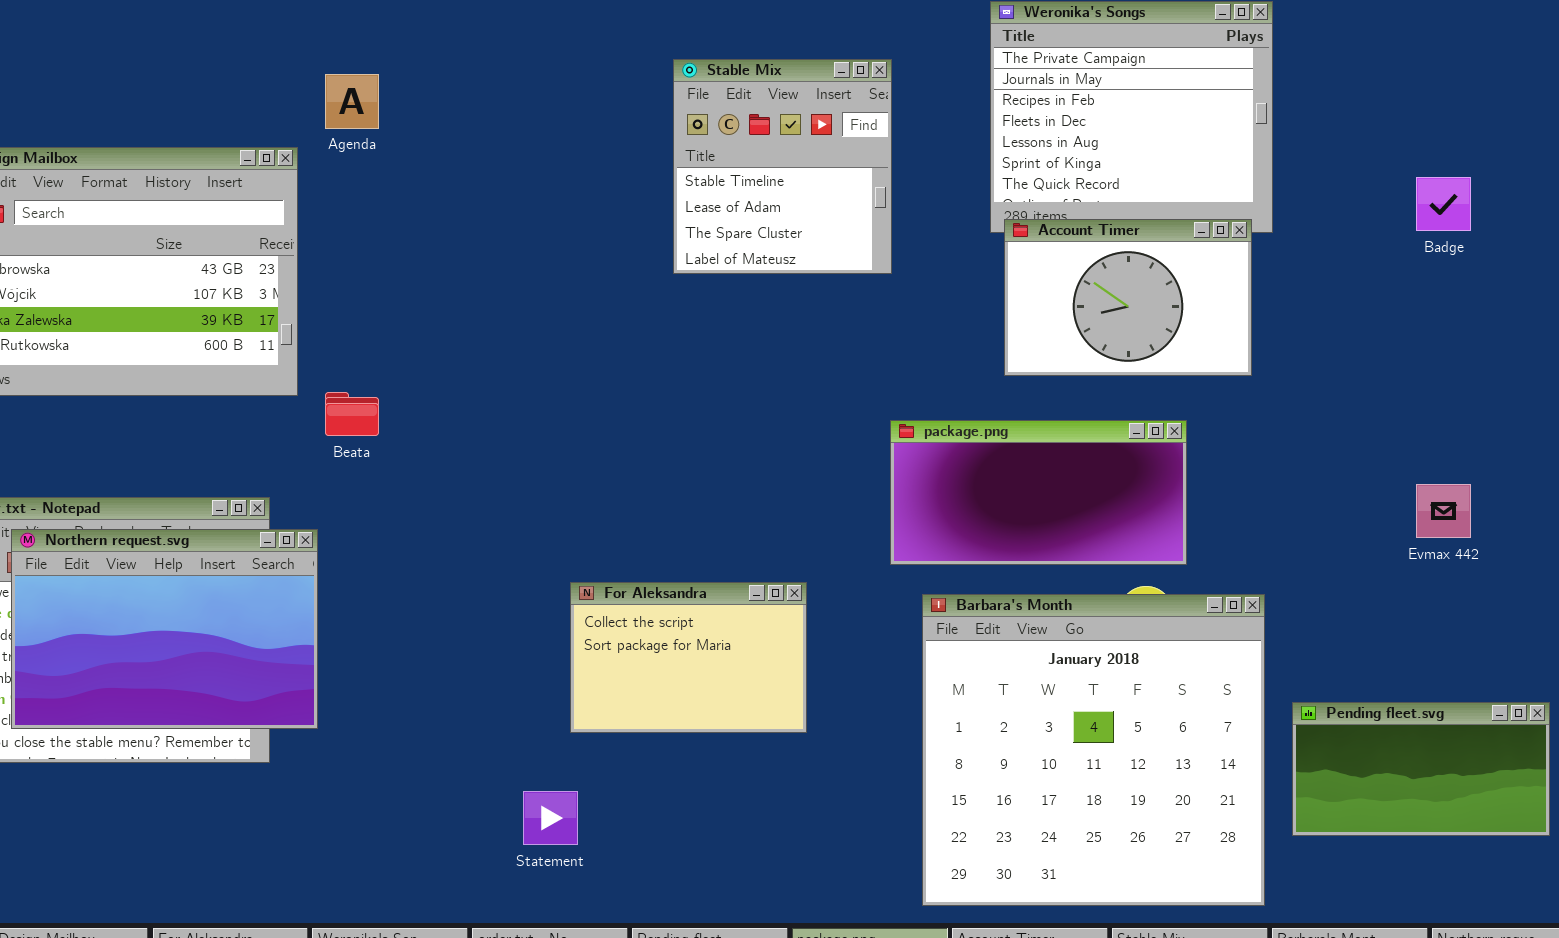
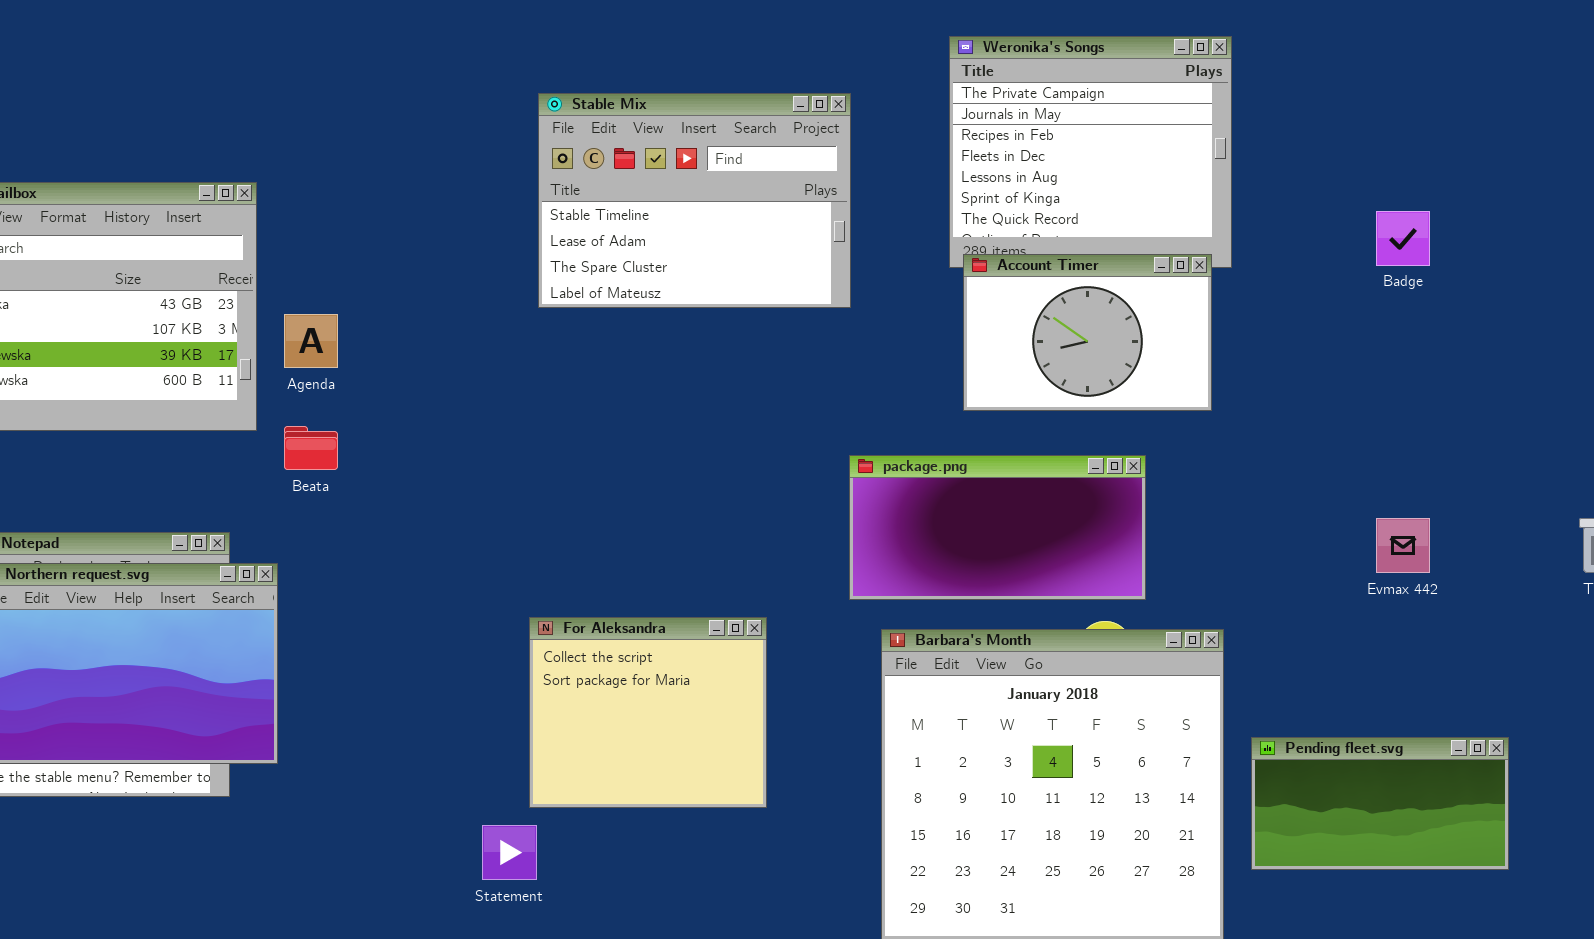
Stable Mix: [673,59,892,274] -> [538,93,851,308], resized
Agenda: [325,74,379,129] -> [284,314,338,368], moved
For Aleksandra: [570,582,807,733] -> [529,617,767,808], resized

